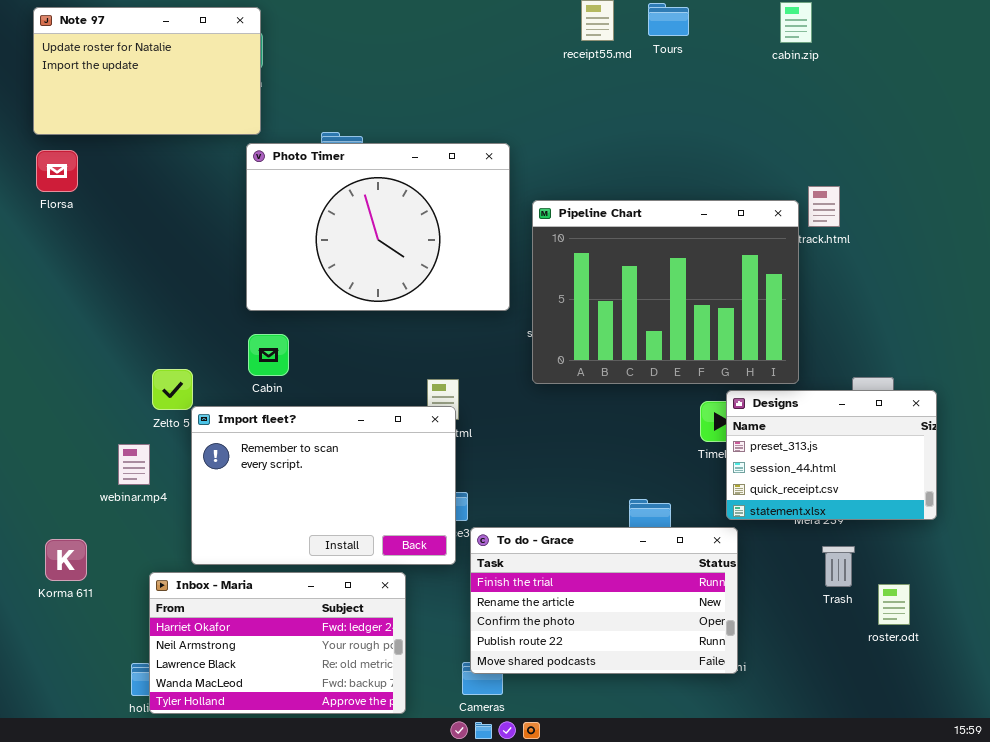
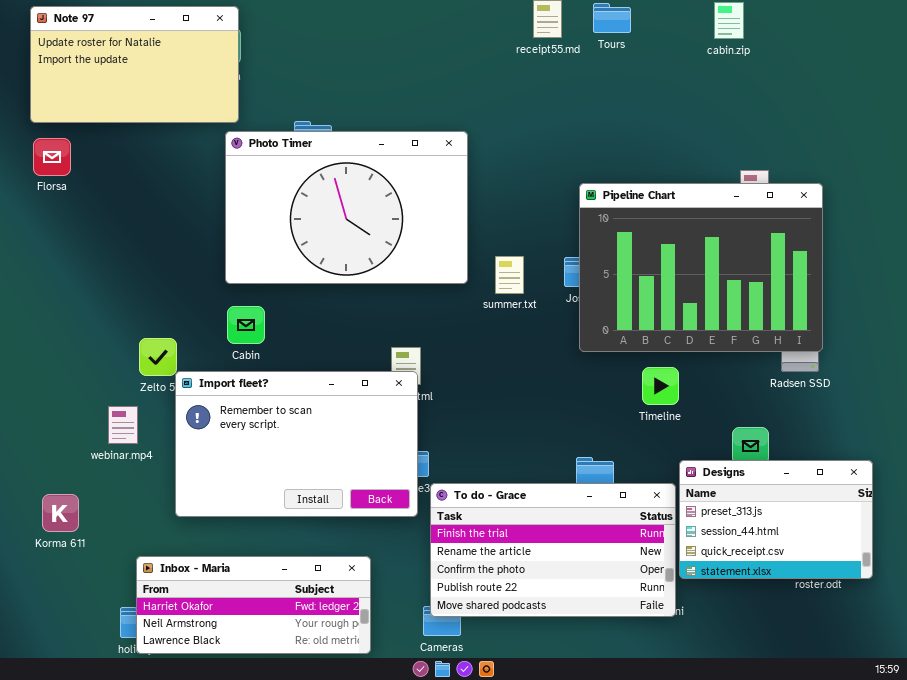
Pipeline Chart: [532,200,799,384] -> [579,183,823,352], moved
Designs: [726,390,937,520] -> [679,460,873,579], moved
Inbox - Maria: [149,572,406,714] -> [136,556,371,654], resized

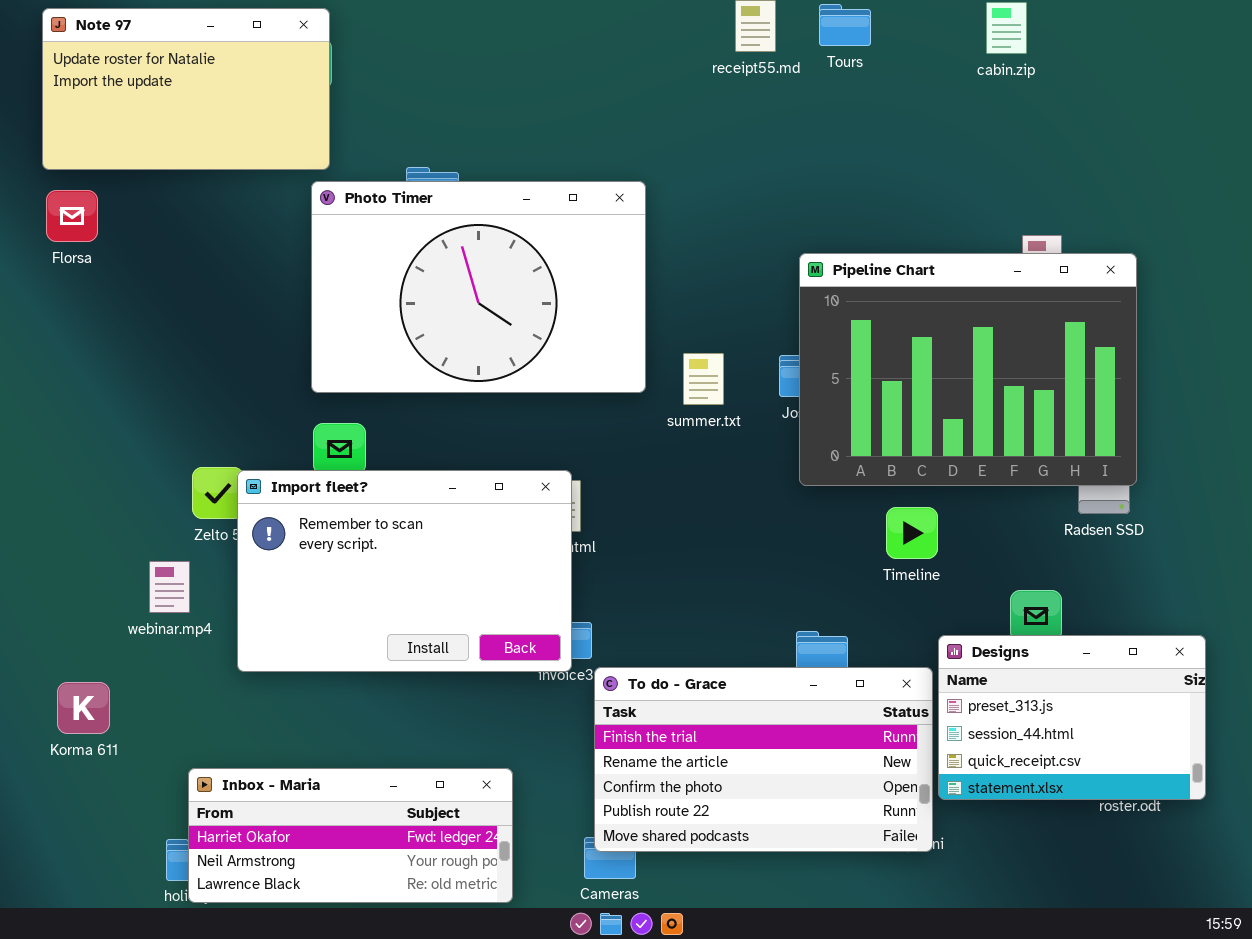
Import fleet?: [175,371,418,517] -> [237,470,572,672], moved

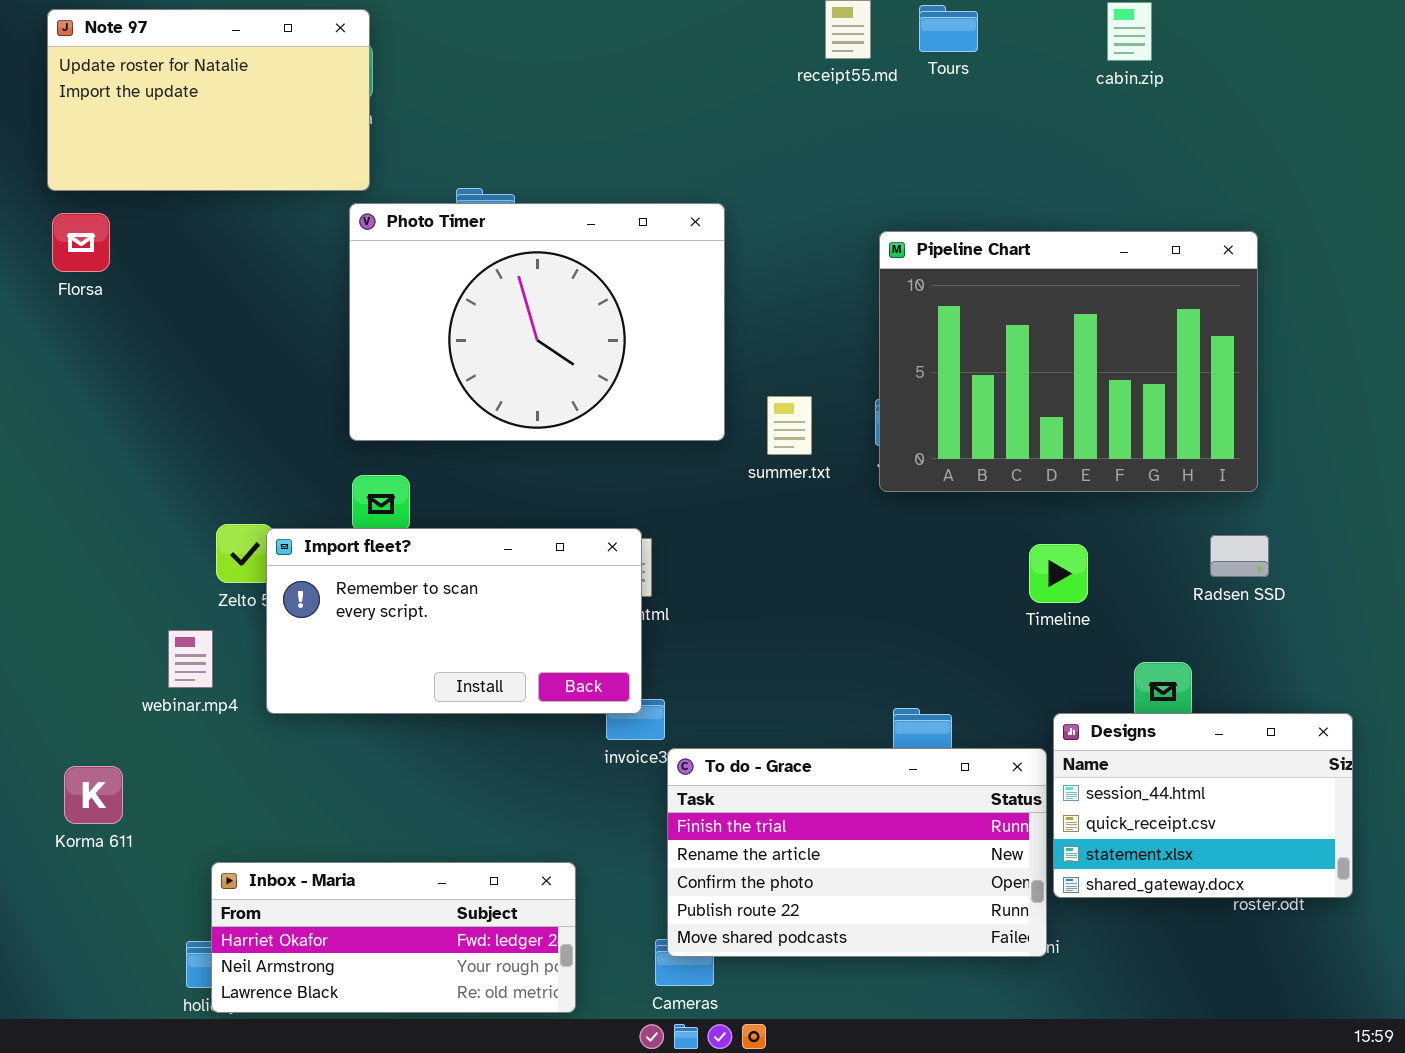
Pipeline Chart: [799,253,1137,486] -> [879,231,1258,492], moved
Import fleet?: [237,470,572,672] -> [266,528,642,714], resized
Timeline: [886,507,938,559] -> [1029,544,1088,603], moved
Designs: [938,635,1206,800] -> [1053,713,1353,898], scrolled down 1 row

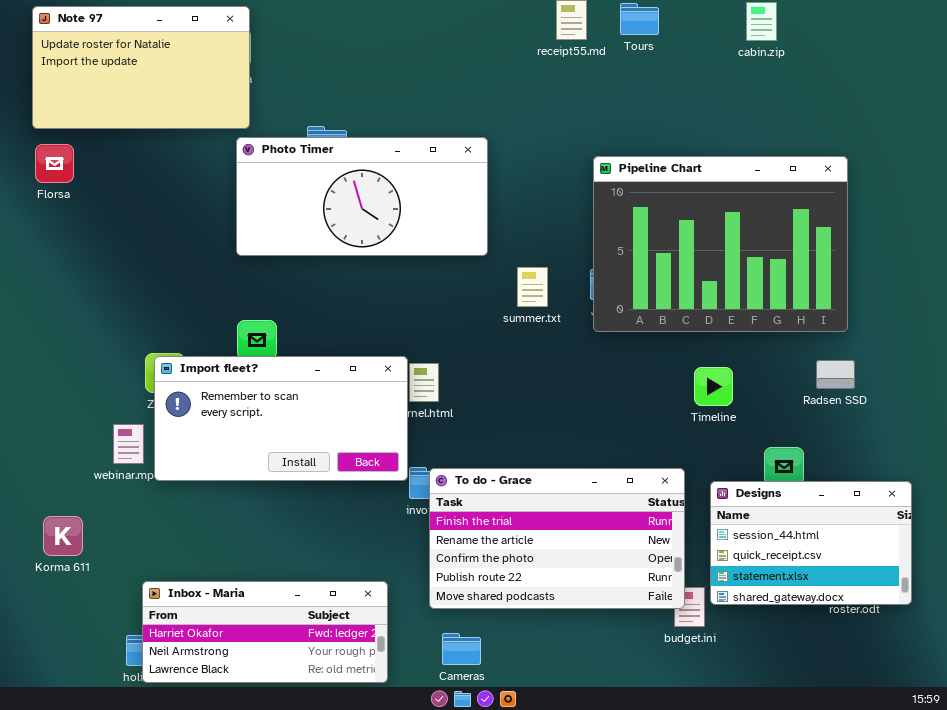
Photo Timer: [349,203,725,441] -> [236,137,488,256], resized
Import fleet?: [266,528,642,714] -> [154,356,408,481], moved
To do - Grace: [667,748,1047,957] -> [429,468,685,609], moved

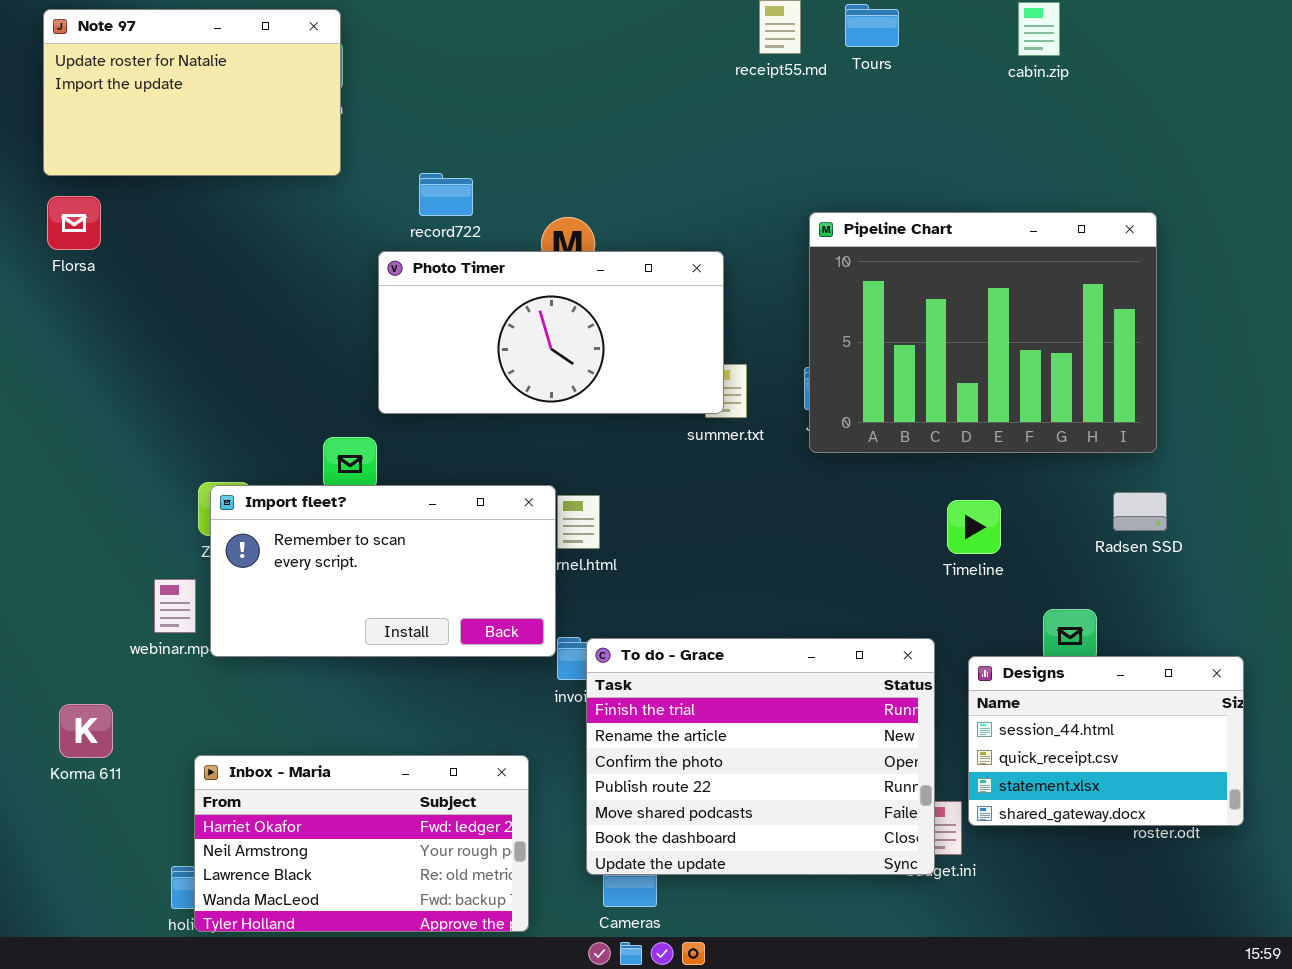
Photo Timer: [236,137,488,256] -> [378,251,724,414], moved
To do - Grace: [429,468,685,609] -> [586,638,935,875], resized
Inbox - Maria: [142,581,388,683] -> [194,755,529,932], resized

